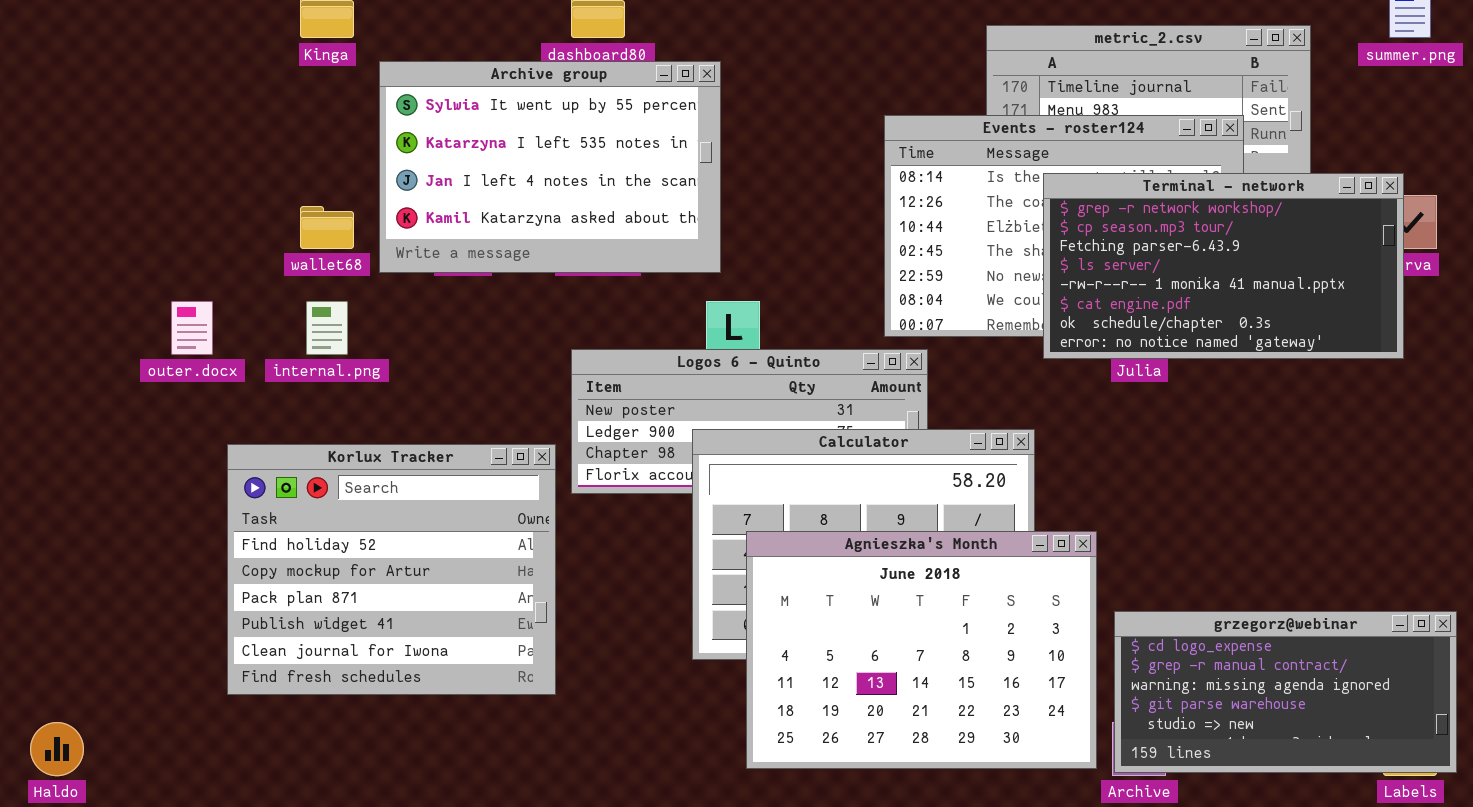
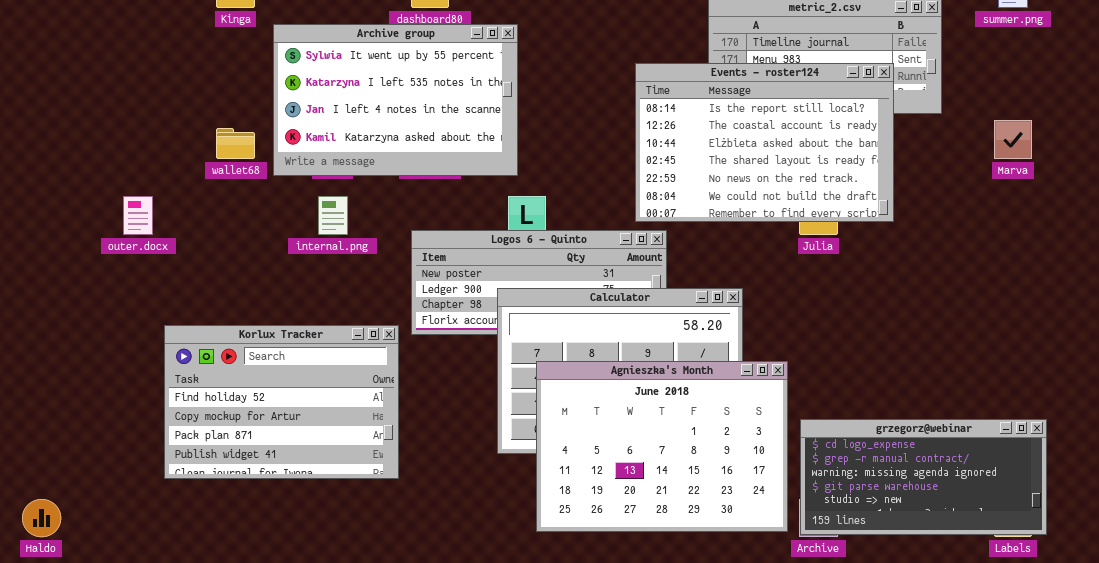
Terminal - network: [1043,173,1404,359] -> none, closed
internal.png: [306,301,348,355] -> [318,196,348,235], moved
Korlux Tracker: [227,444,556,695] -> [164,325,399,479], resized

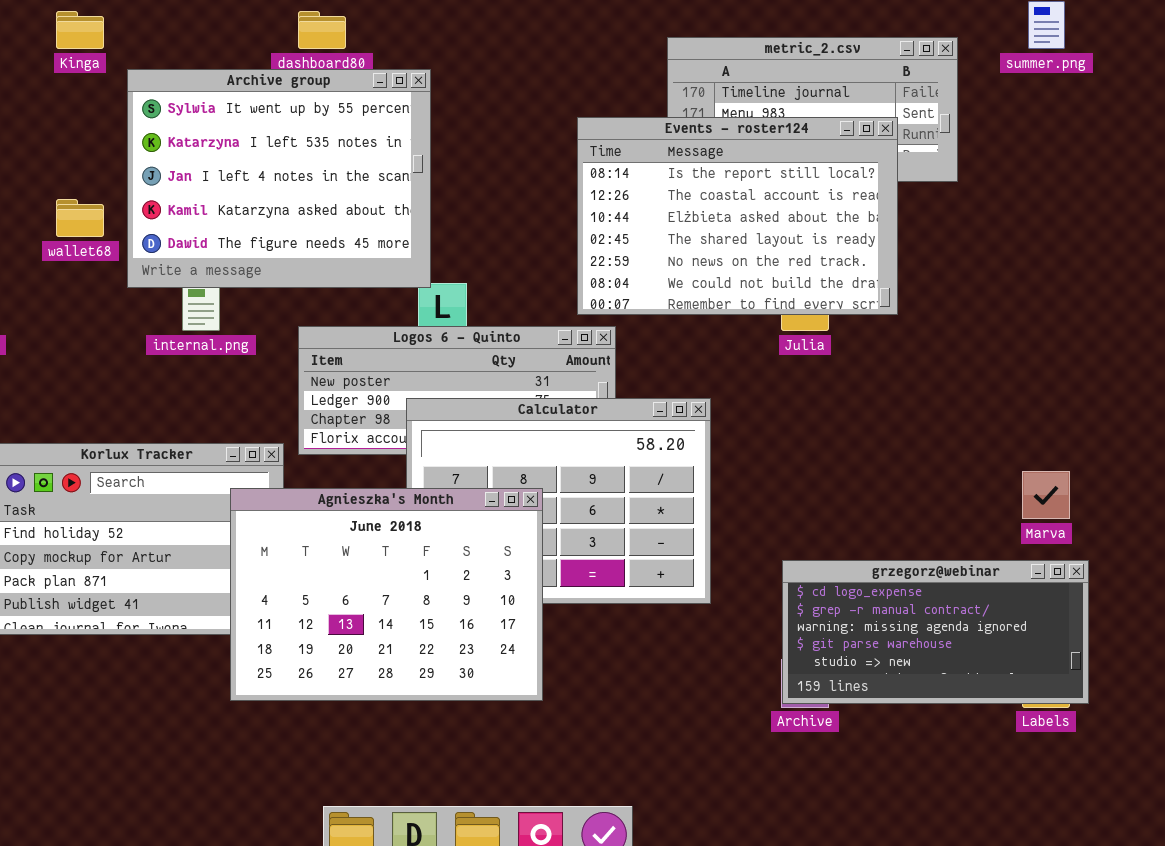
Archive group: [273,24,518,176] -> [127,69,431,288], resized
Marva: [994,120,1032,159] -> [1022,471,1070,519], moved
Agnieszka's Month: [536,361,788,532] -> [230,488,543,701], moved

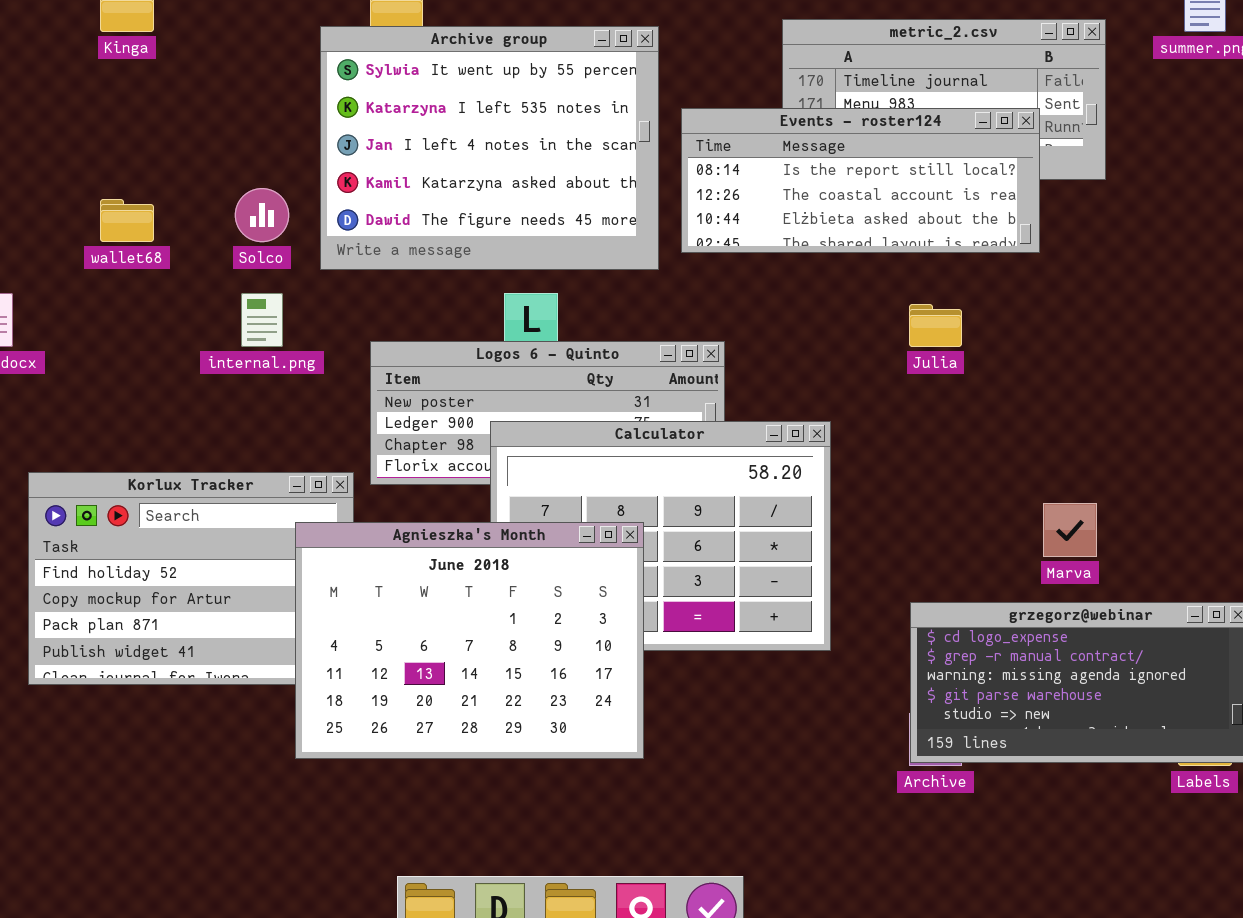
Archive group: [127,69,431,288] -> [320,26,659,270], moved
Events - roster124: [577,117,898,315] -> [681,108,1040,253], resized
Marva: [1022,471,1070,519] -> [1043,503,1097,557], moved

